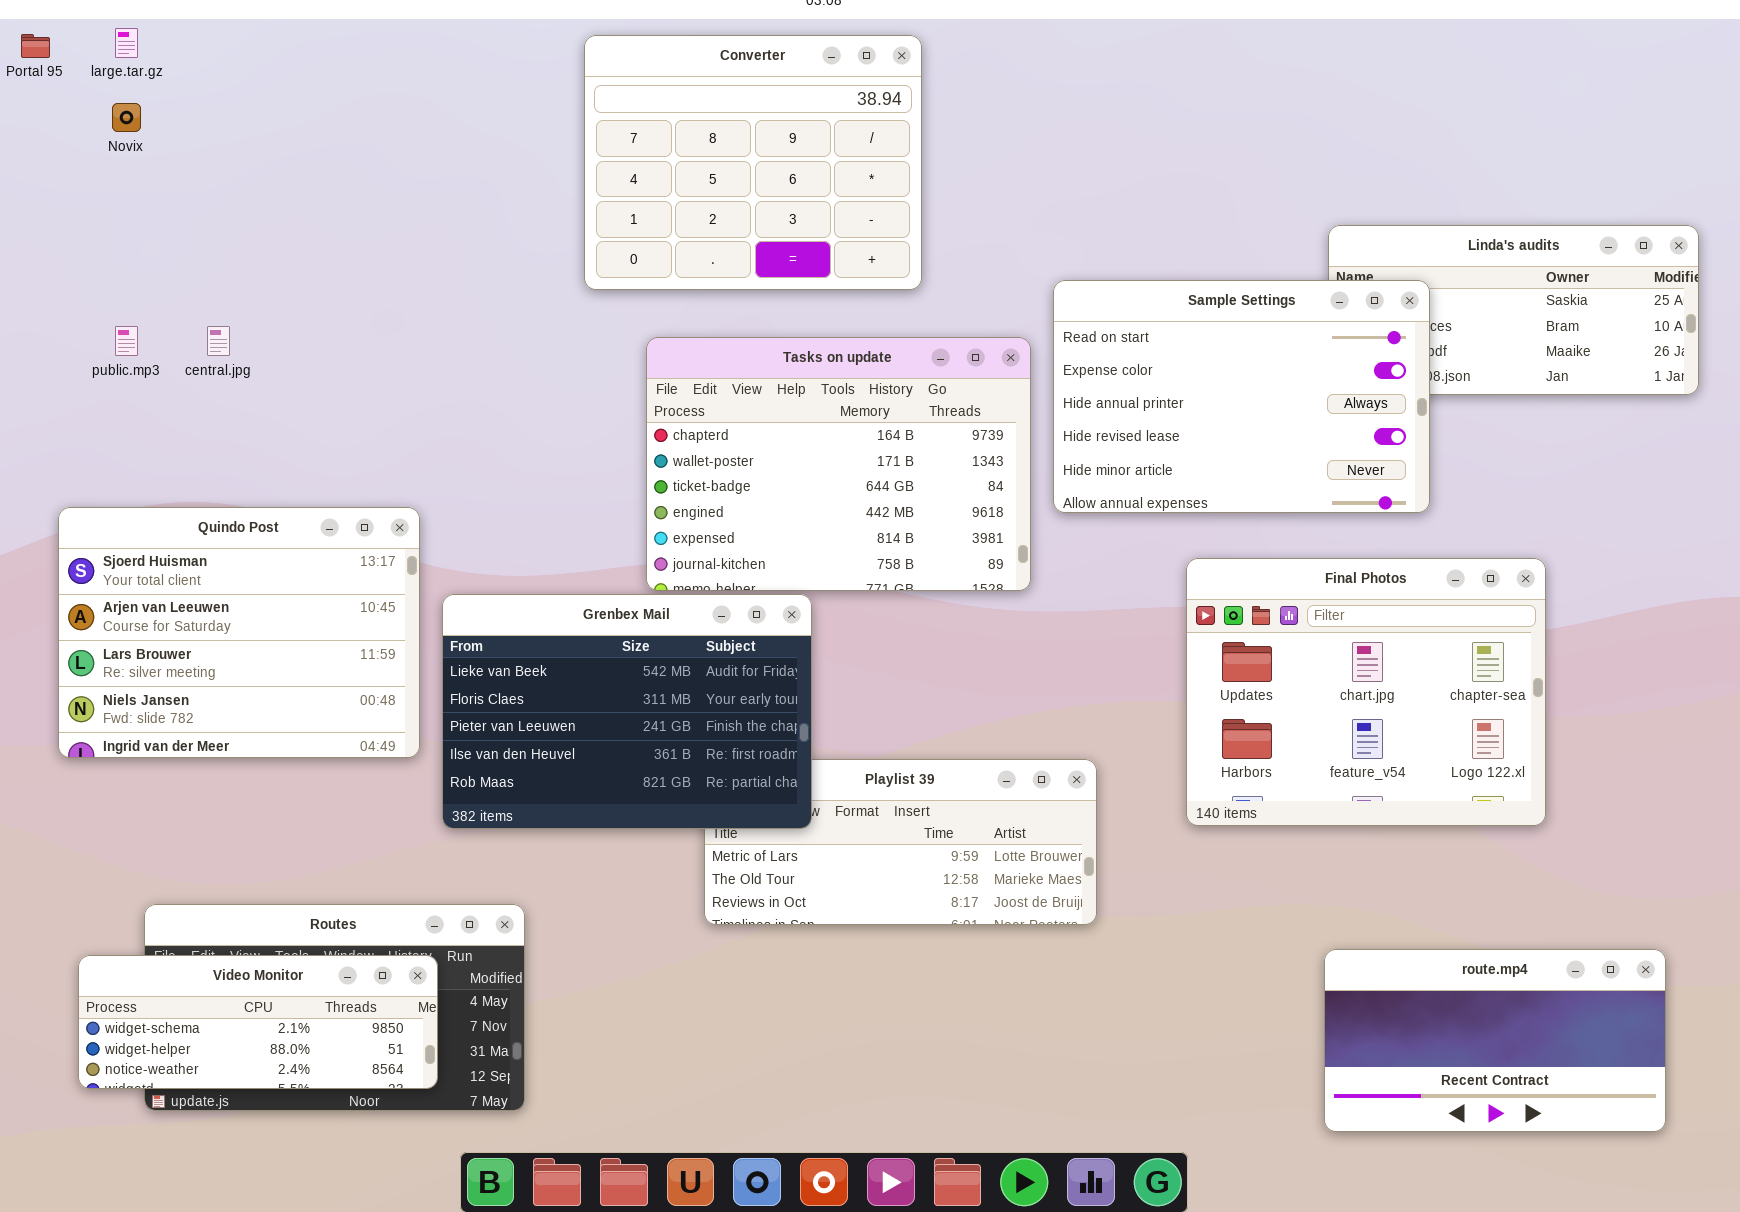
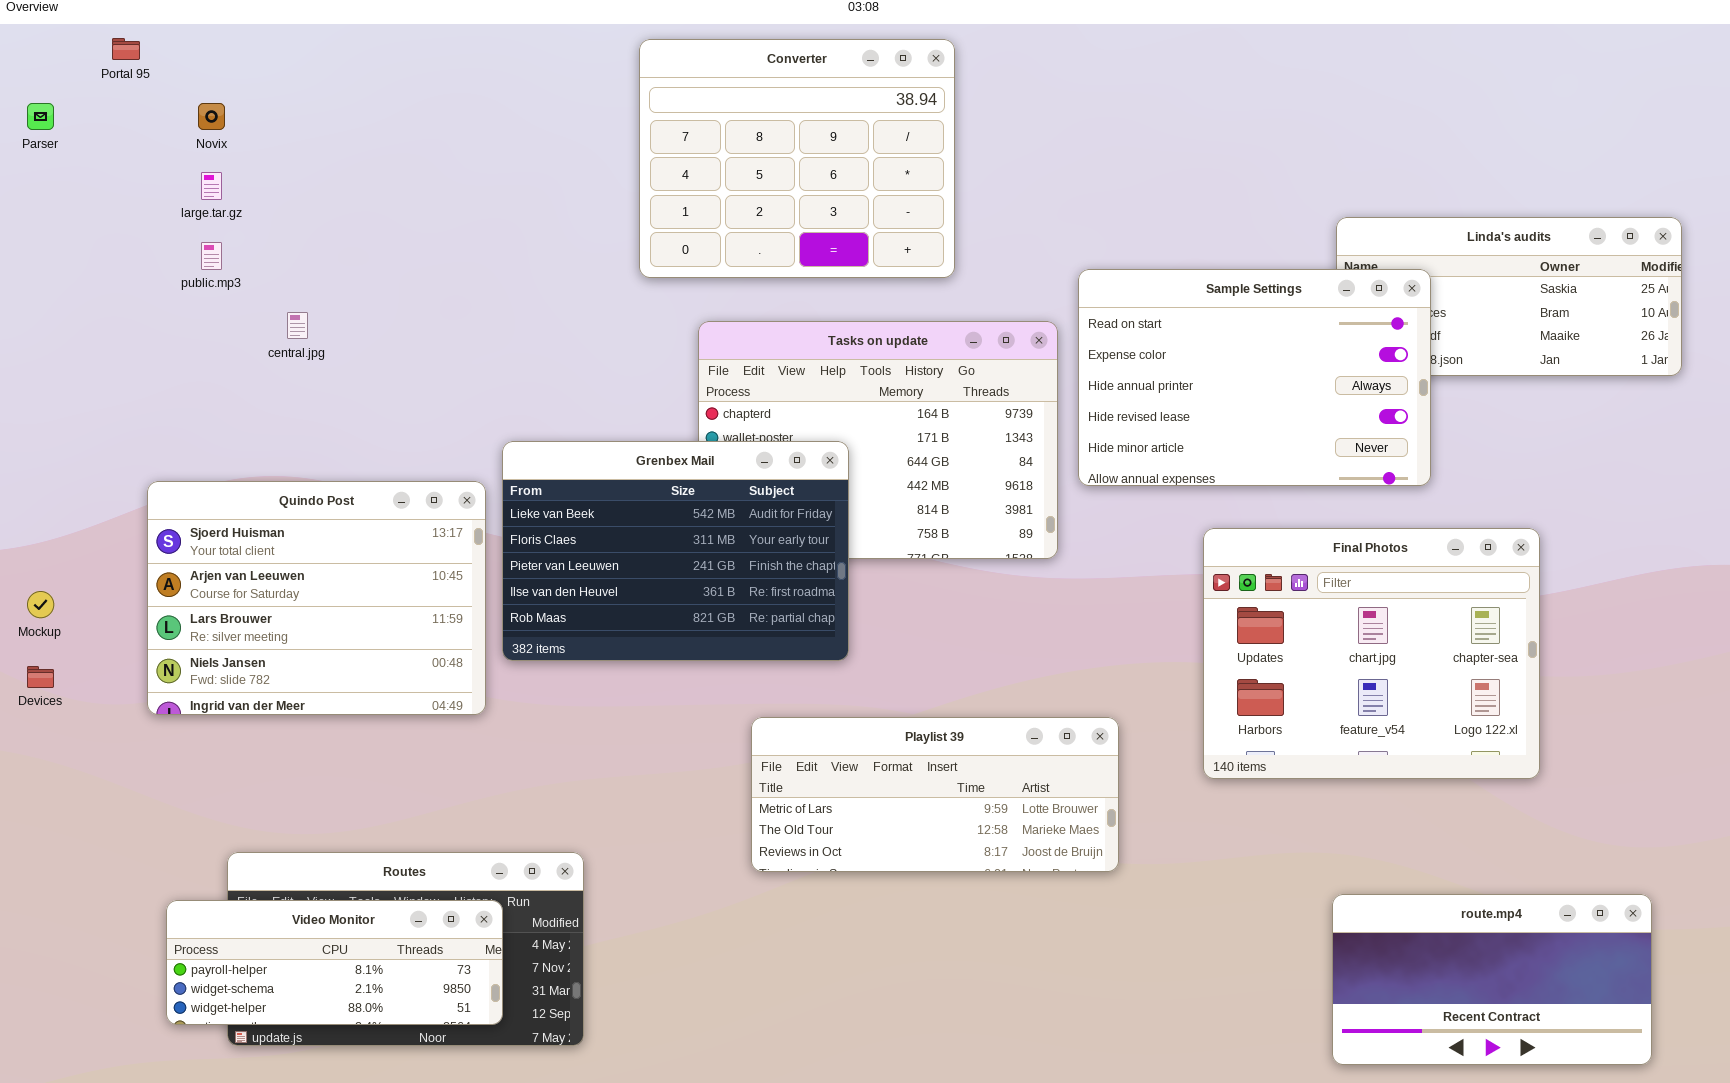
large.tar.gz: [115,28,138,58] -> [201,172,222,200], moved
public.mp3: [115,326,138,356] -> [201,242,222,270], moved
Grenbex Mail: [442,594,812,829] -> [502,441,849,661], moved
Video Monitor: [78,955,438,1089] -> [166,900,503,1025], scrolled up 1 row

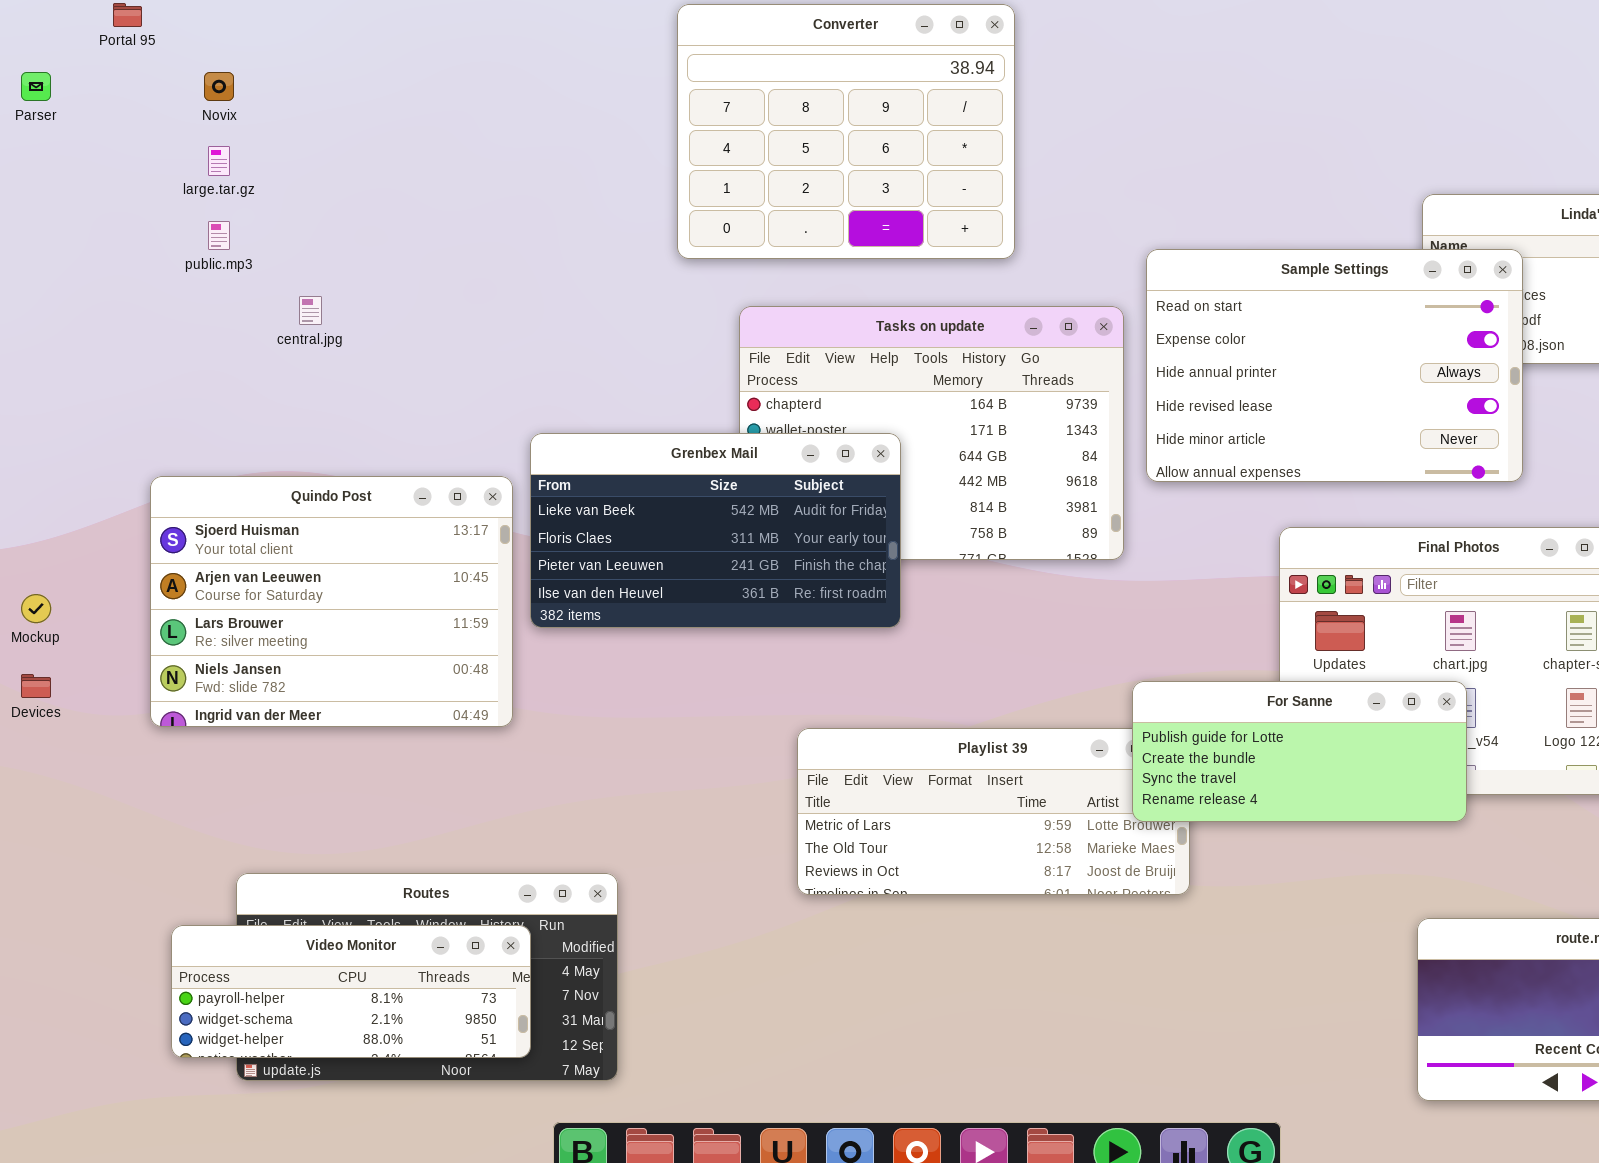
Grenbex Mail: [502,441,849,661] -> [530,433,901,628], resized
For Sanne: none -> [1132,681,1467,822], opened

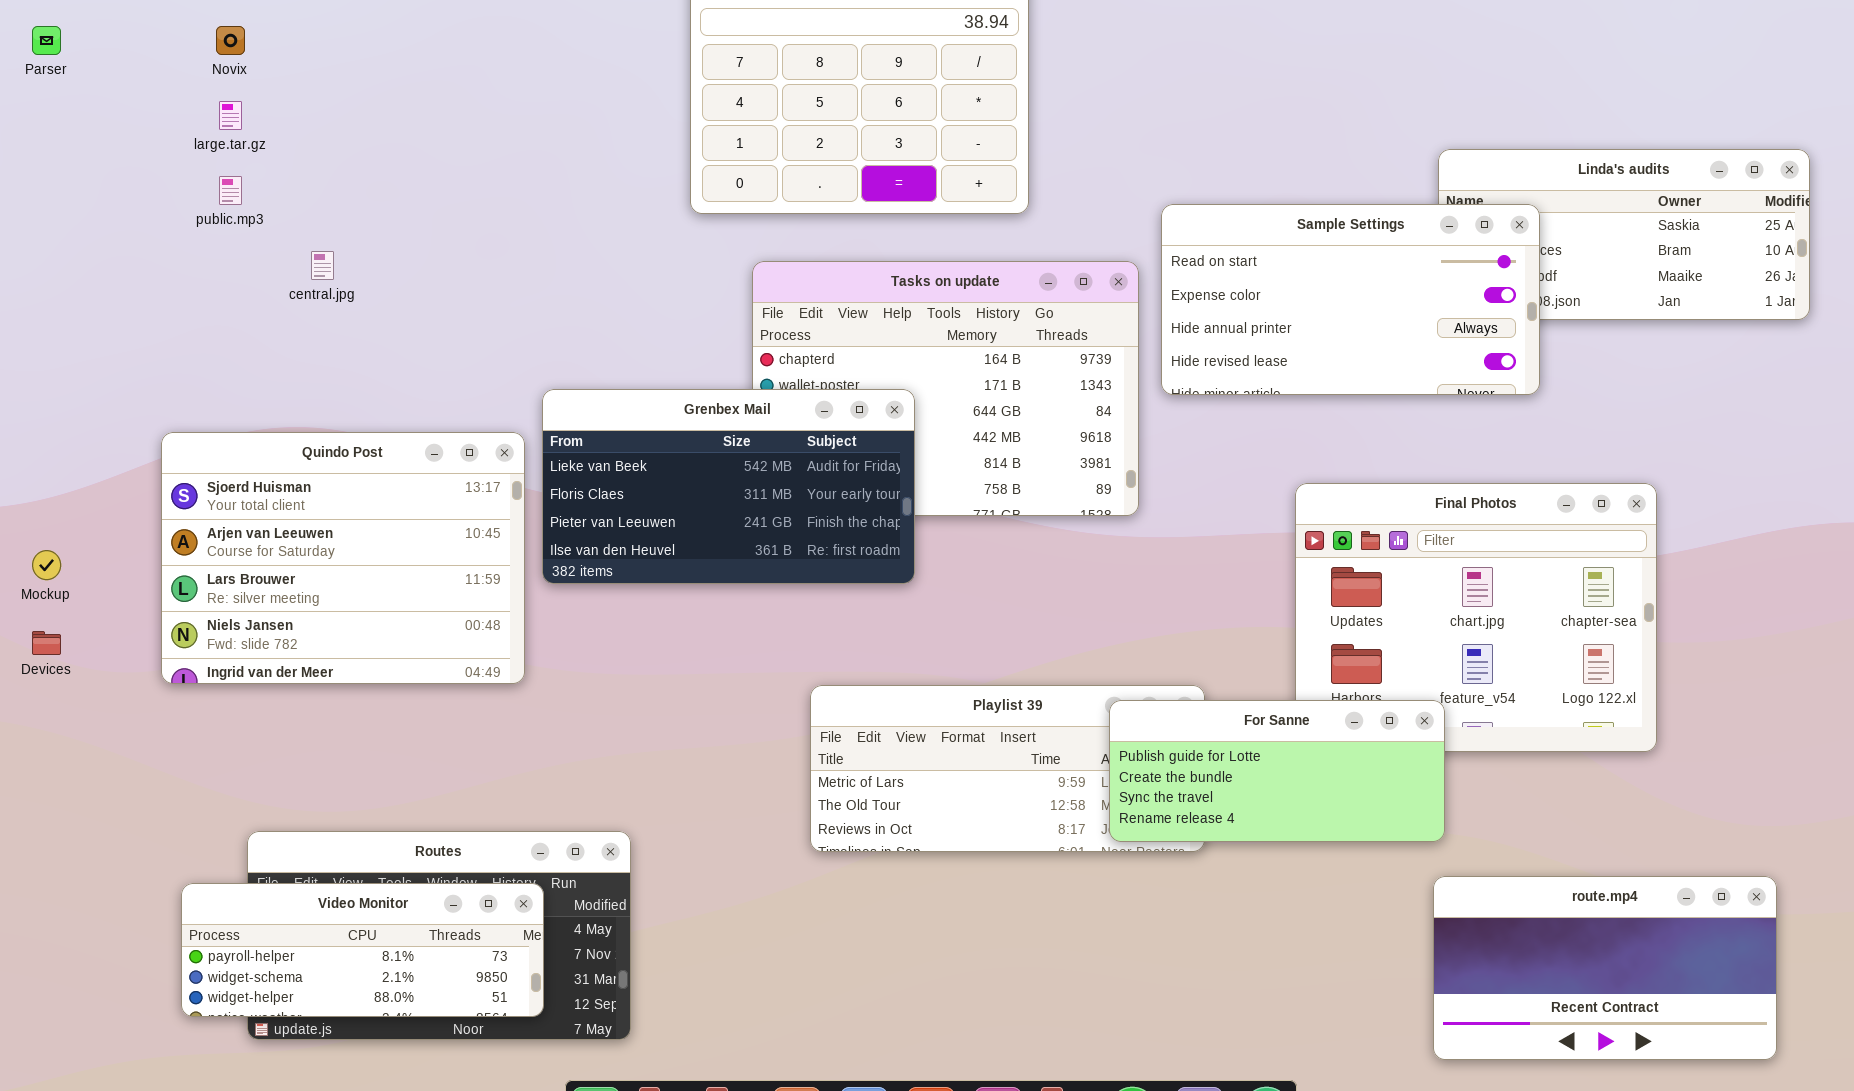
Sample Settings: [1146,249,1523,482] -> [1161,204,1540,395], resized
For Sanne: [1132,681,1467,822] -> [1109,700,1445,842], moved

